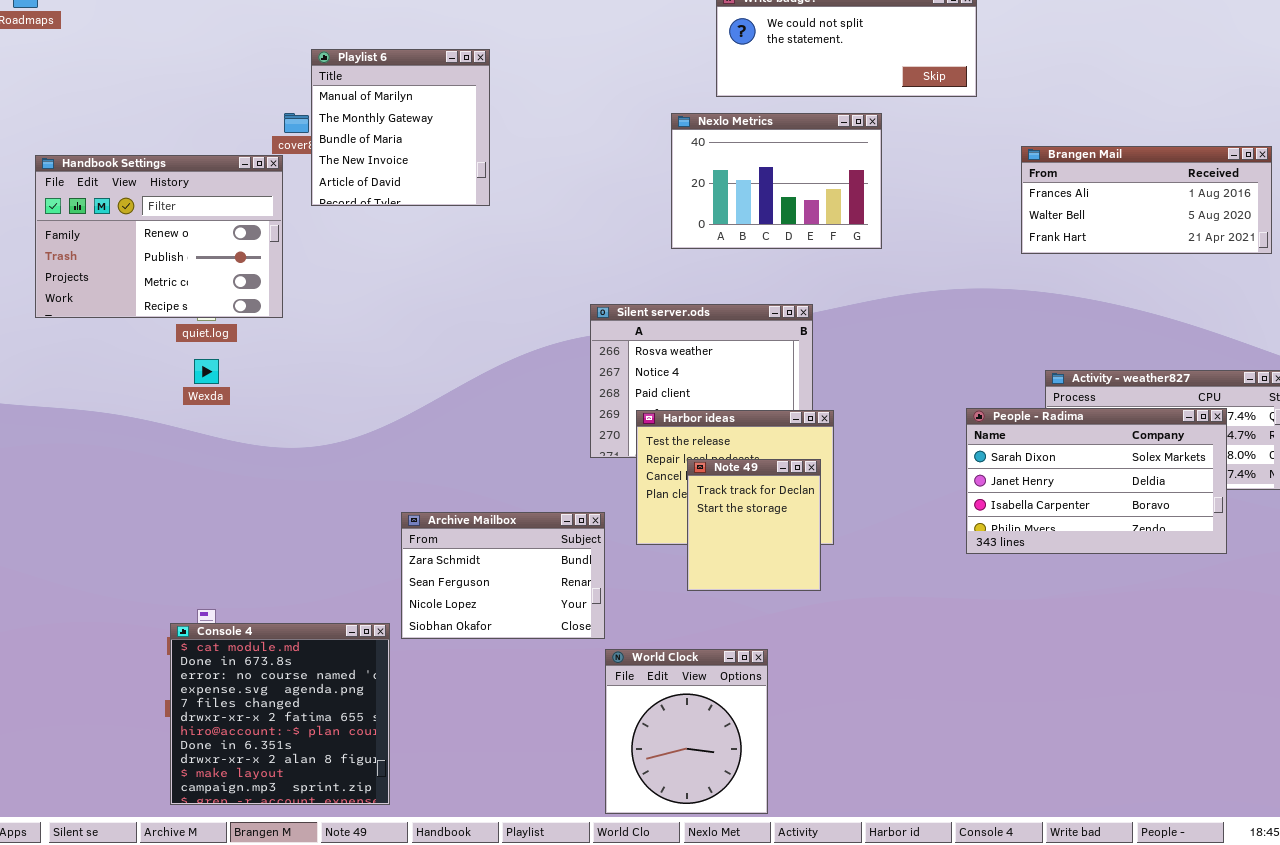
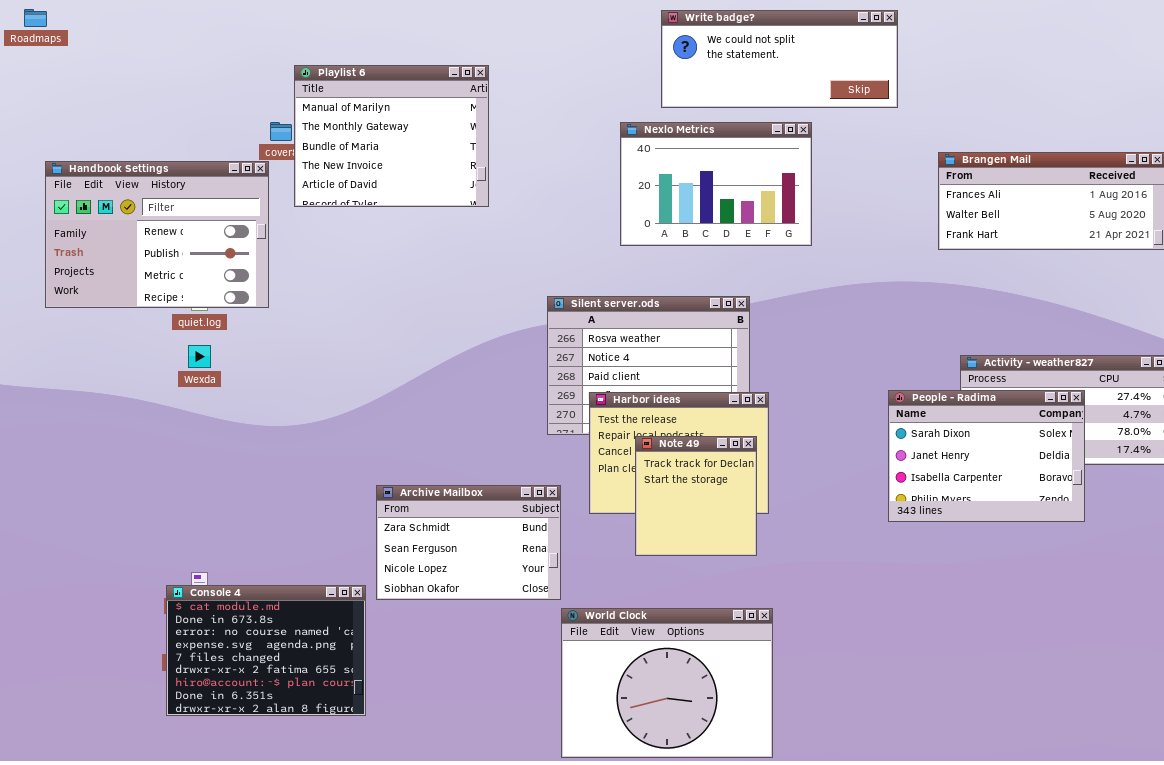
Playlist 6: [311,49,490,206] -> [294,65,489,207], resized
People - Radima: [966,408,1227,554] -> [888,390,1085,522], resized
Console 4: [170,623,390,805] -> [166,585,366,716], resized
World Clock: [605,649,768,814] -> [561,608,773,758], resized

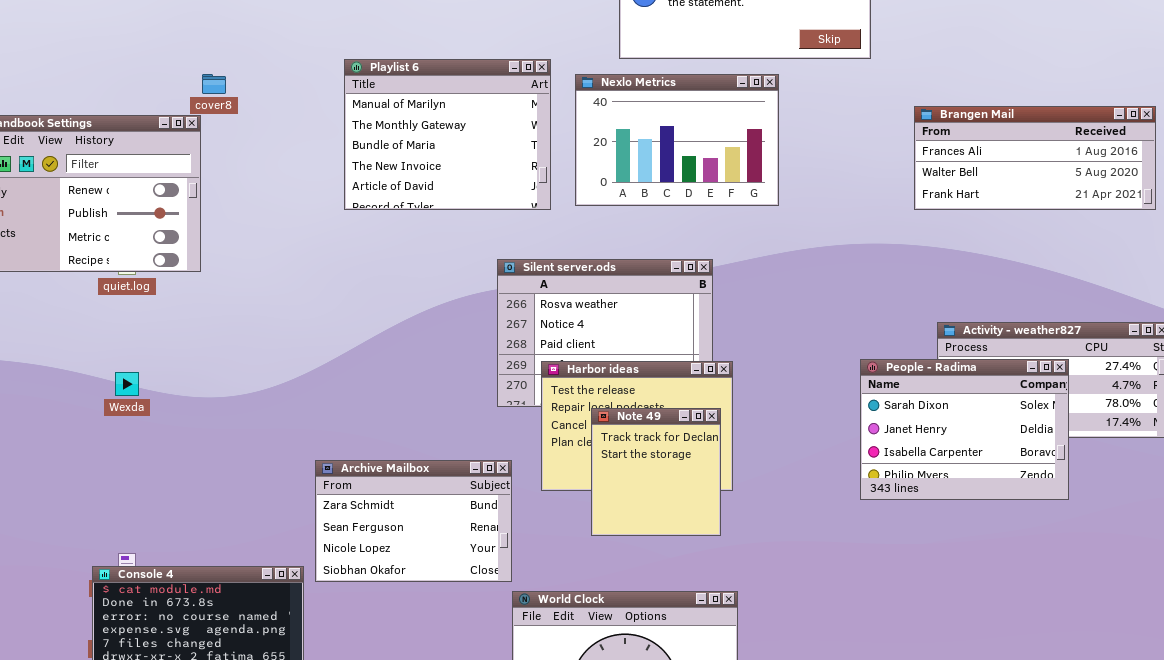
Playlist 6: [294,65,489,207] -> [344,59,551,210], moved
Wexda: [188,345,211,368] -> [115,372,139,396], moved

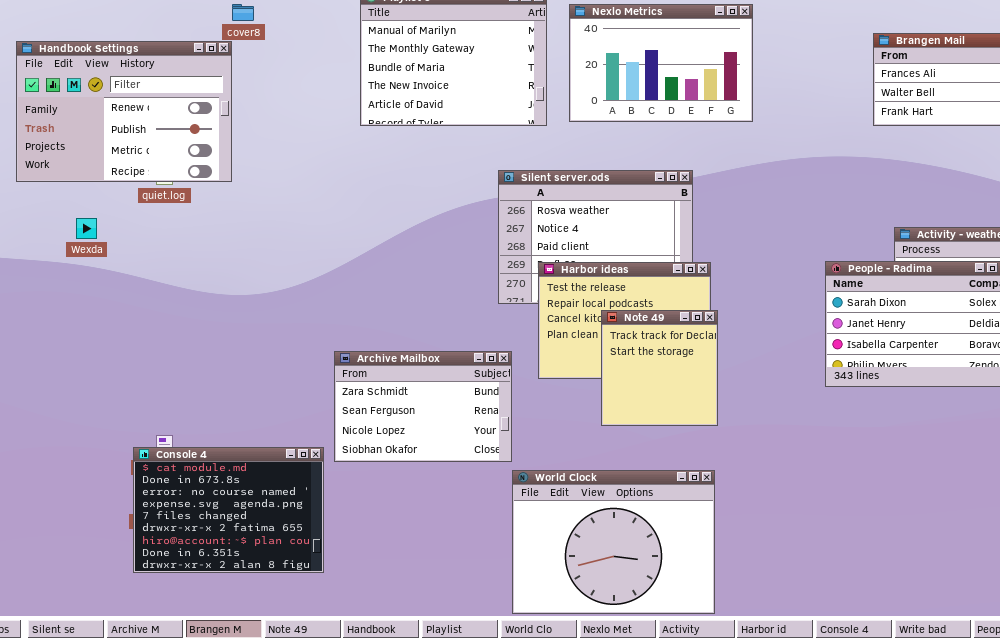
Wexda: [115,372,139,396] -> [76,218,97,239], moved
Note 49: [591,408,721,536] -> [601,310,718,426], moved

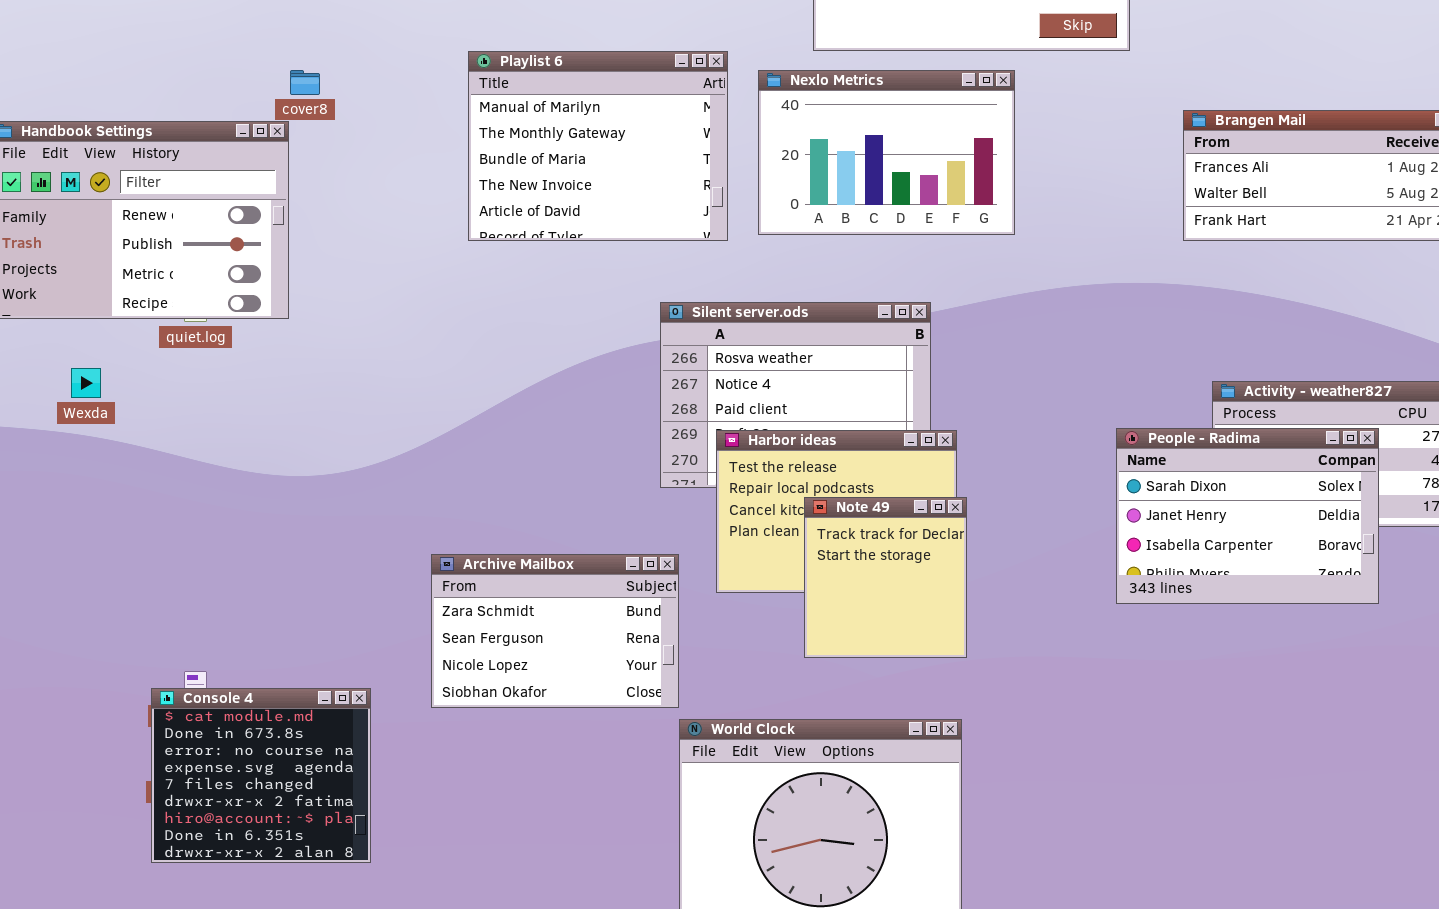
Console 4: [133,447,324,573] -> [151,688,371,863], resized

